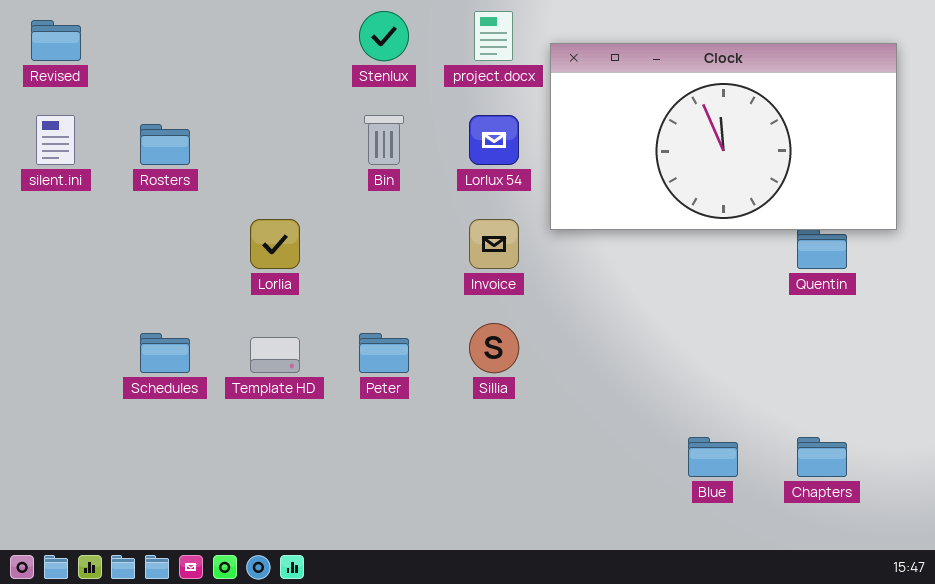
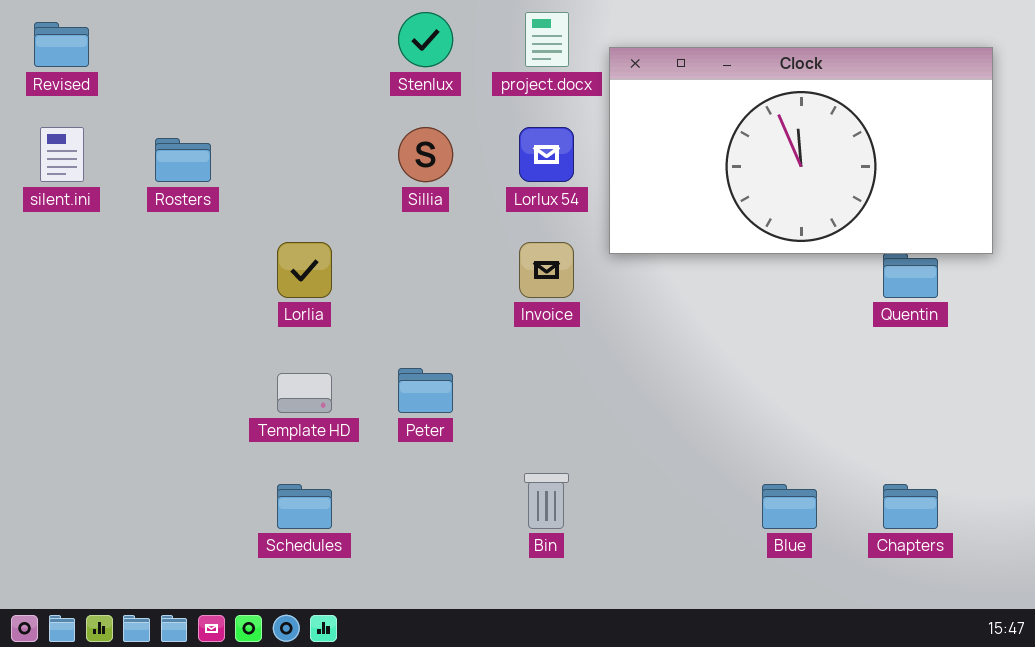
Bin: [364,115,404,165] -> [524,473,569,529], moved
Sillia: [469,323,519,373] -> [398,127,453,182], moved
Schedules: [140,333,190,373] -> [277,484,332,529], moved

